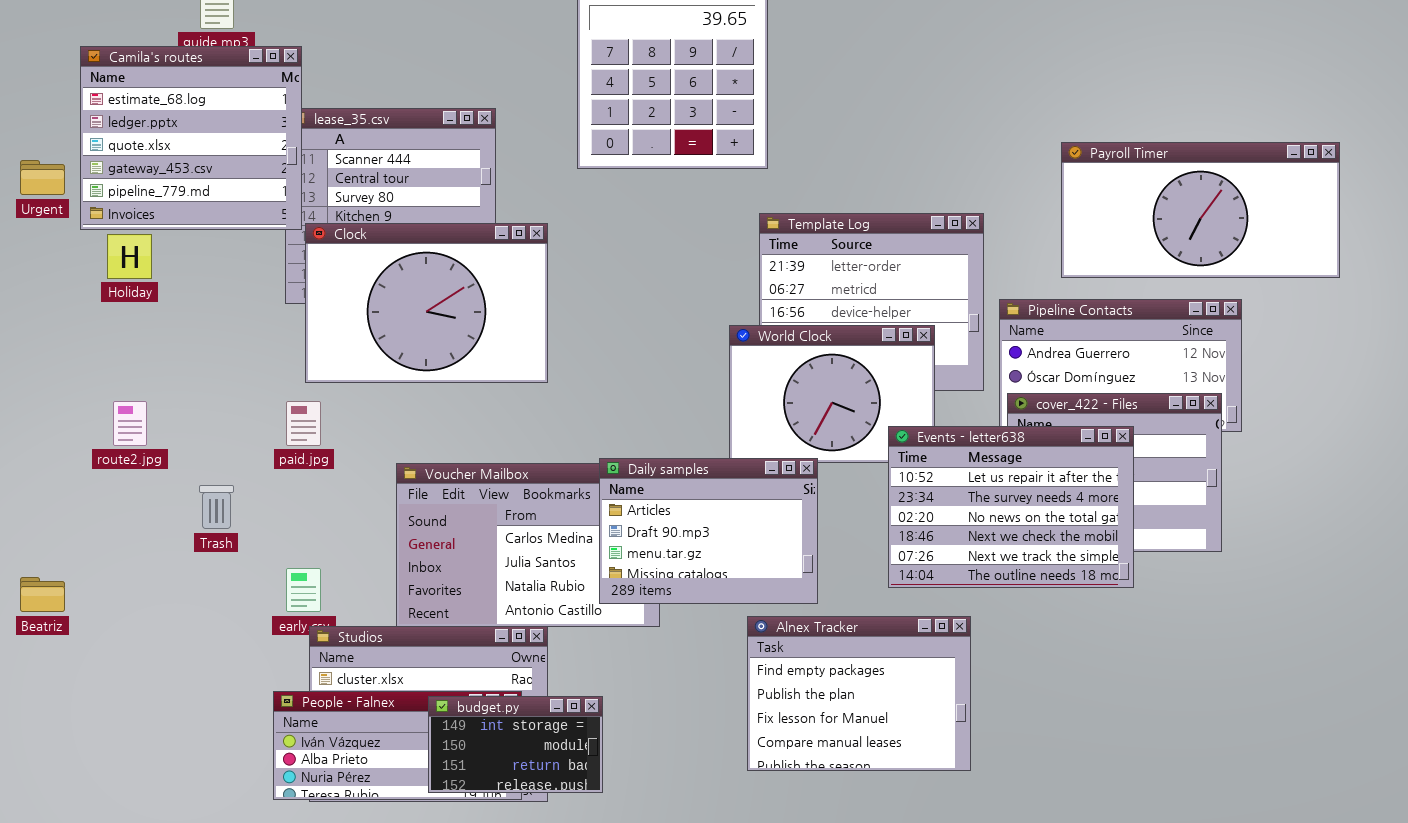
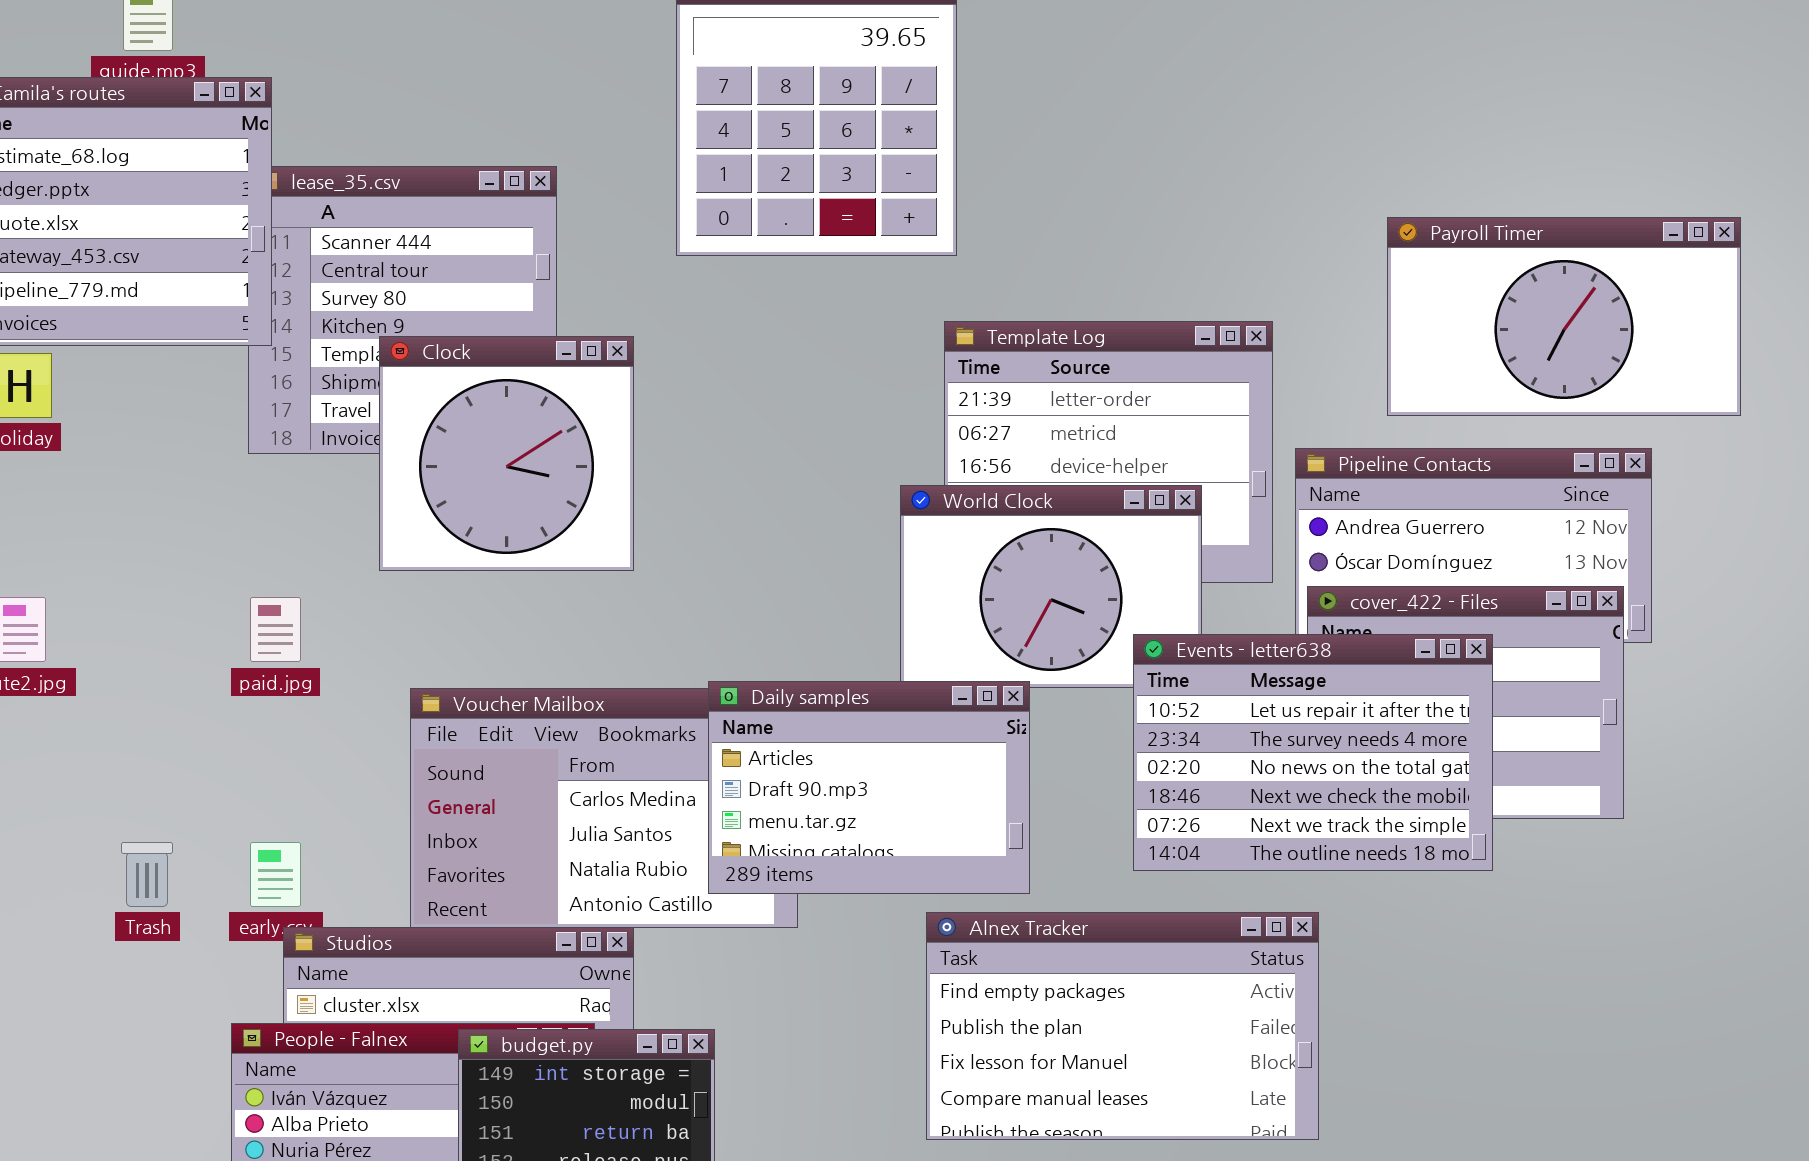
Payroll Timer: [1061,142,1340,278] -> [1387,217,1741,416], resized
Clock: [305,223,548,383] -> [379,336,634,571], resized
Trash: [199,485,234,529] -> [121,842,173,907], moved
Alnex Tracker: [747,616,971,771] -> [926,912,1319,1140], resized

